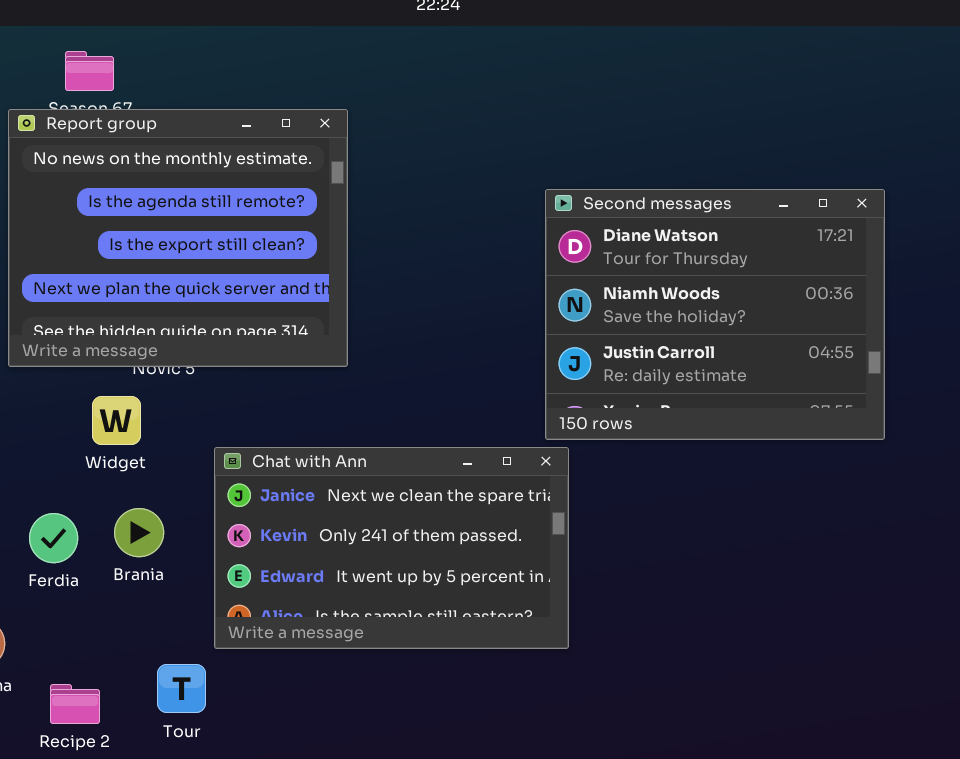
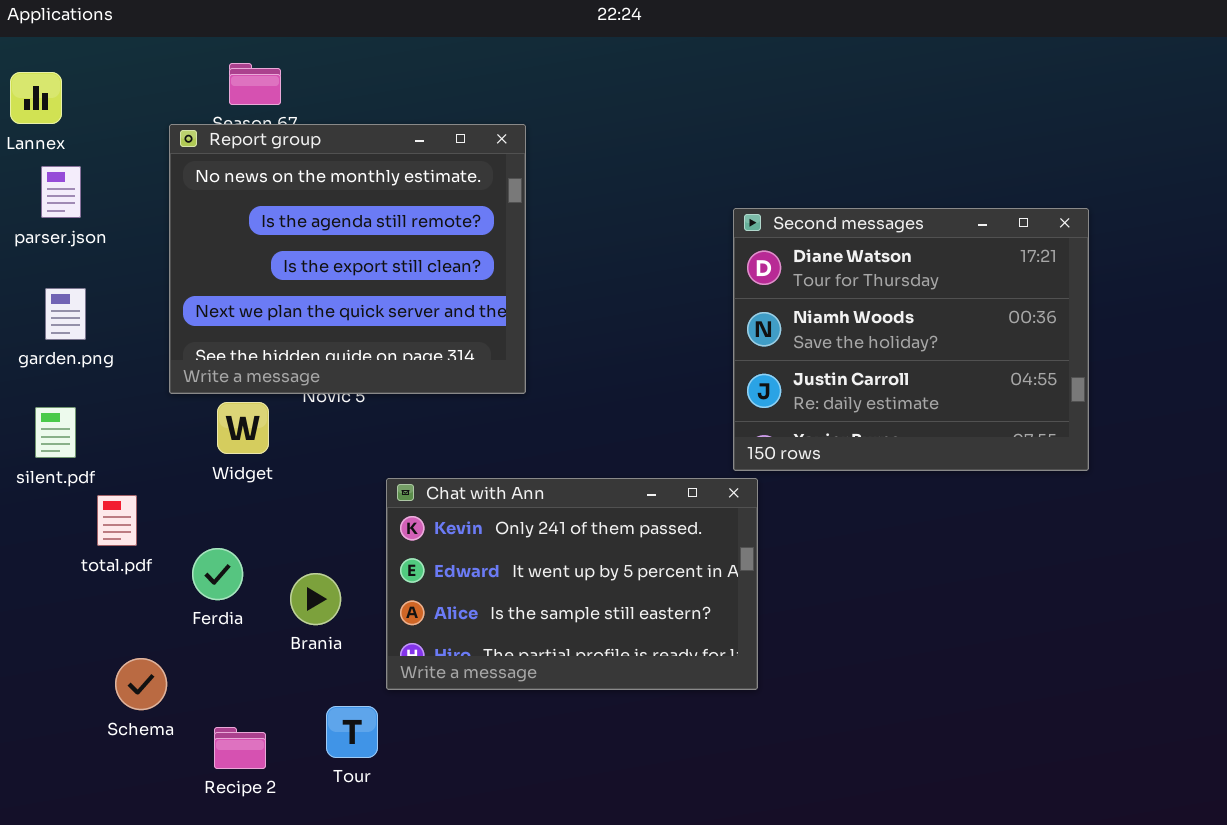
Widget: [92,396,141,445] -> [217,402,269,454], moved
Chat with Ann: [214,447,569,649] -> [386,478,758,690], scrolled down 1 row
Brania: [114,508,164,557] -> [290,573,341,625], moved

